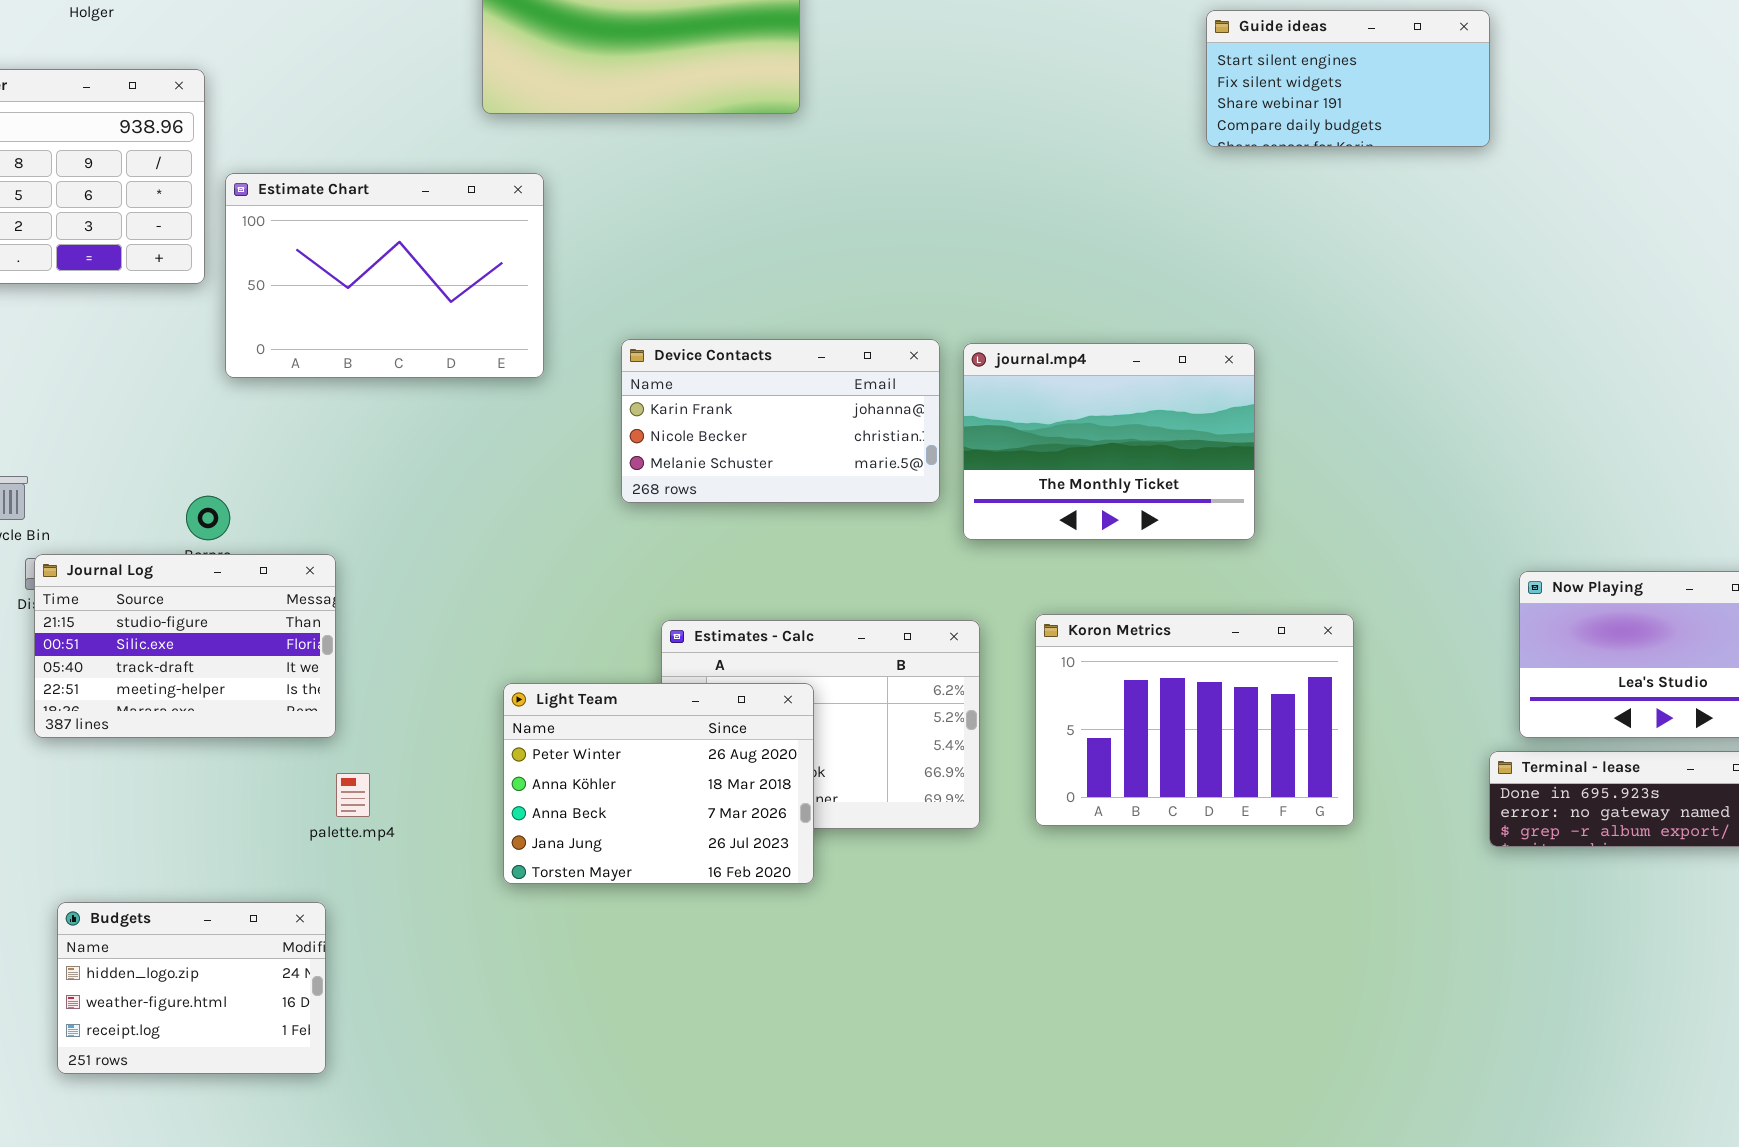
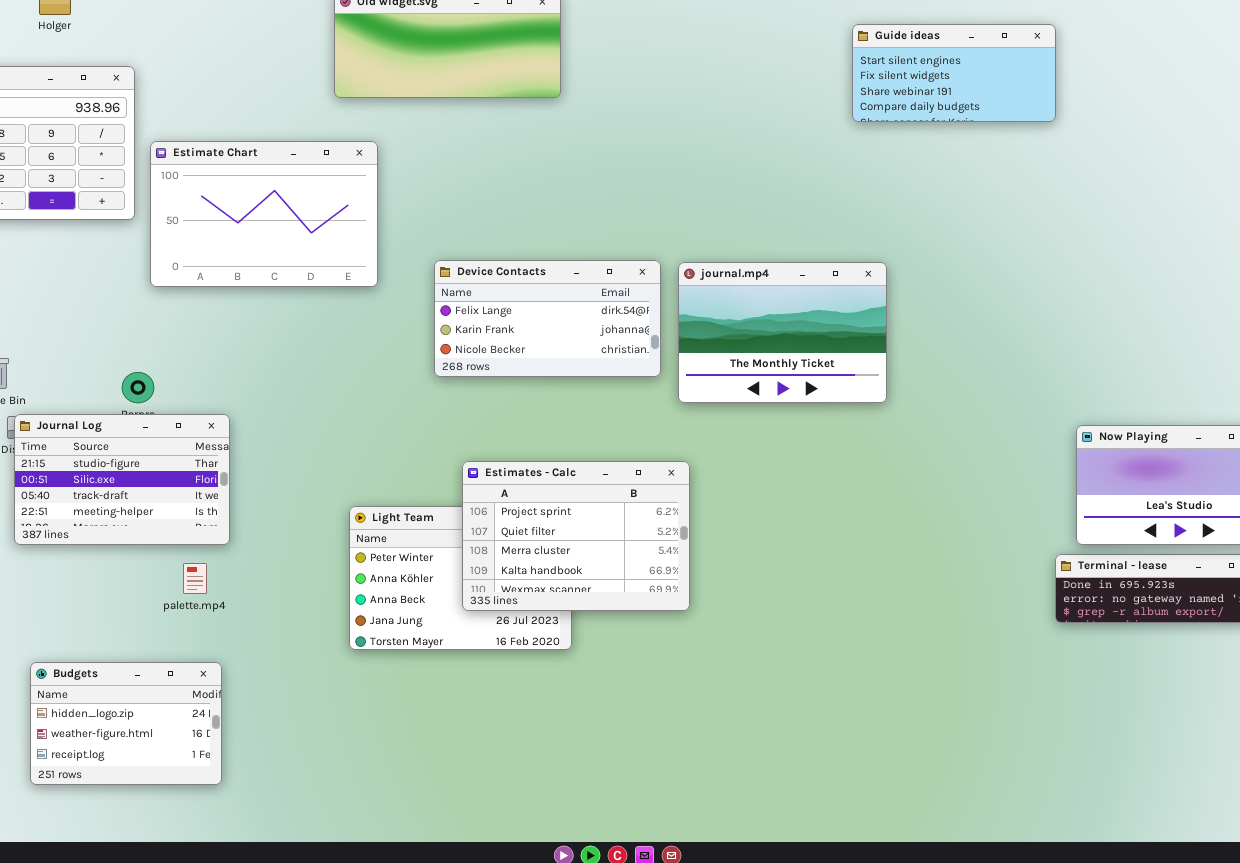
Device Contacts: [621,339,940,503] -> [434,260,661,377], scrolled up 1 row
Koron Metrics: [1035,614,1354,826] -> none, closed
Estimates - Calc: [661,620,980,829] -> [462,461,690,611], raised
palette.mp4: [336,773,370,817] -> [183,563,207,594], moved

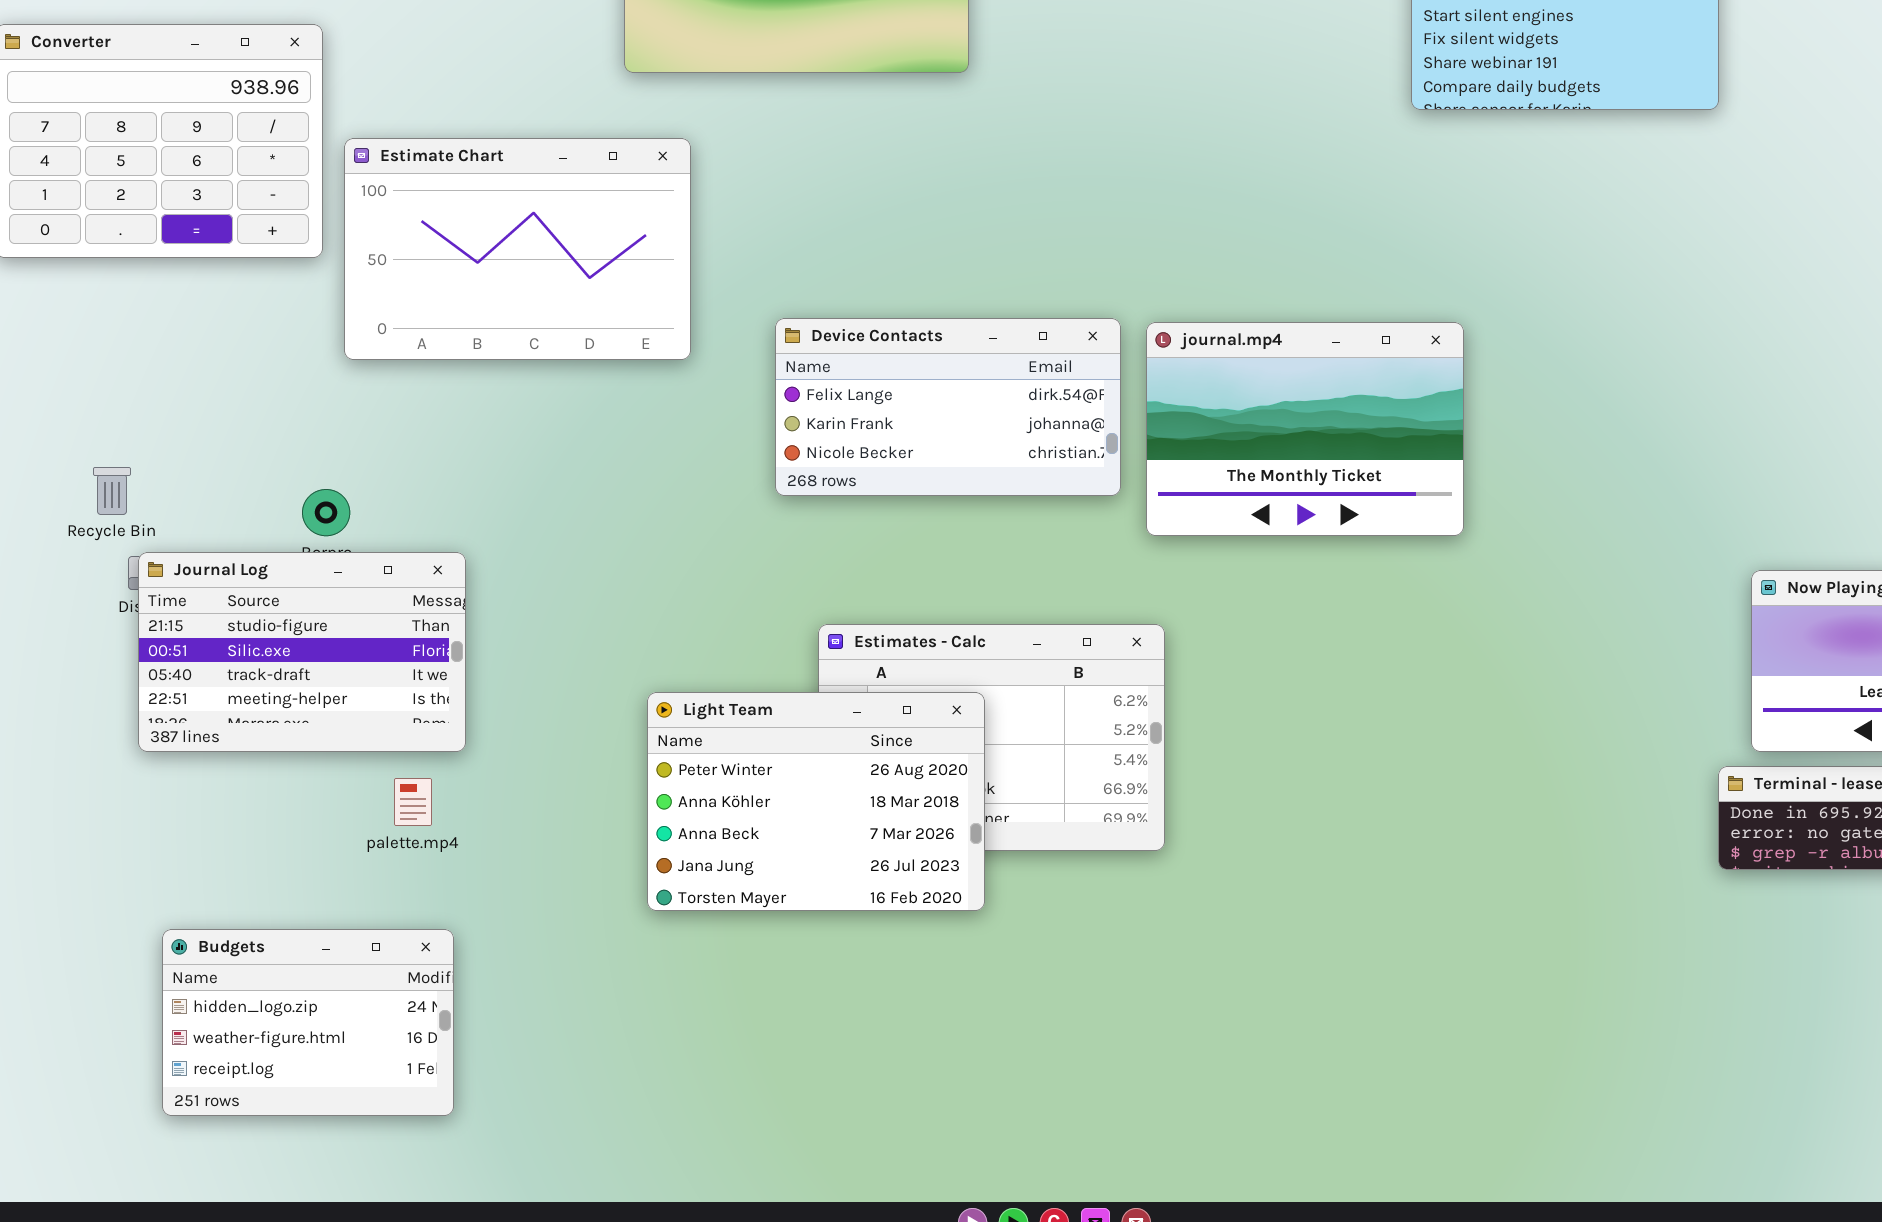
Light Team: [349,506,572,650] -> [647,692,985,911], raised

